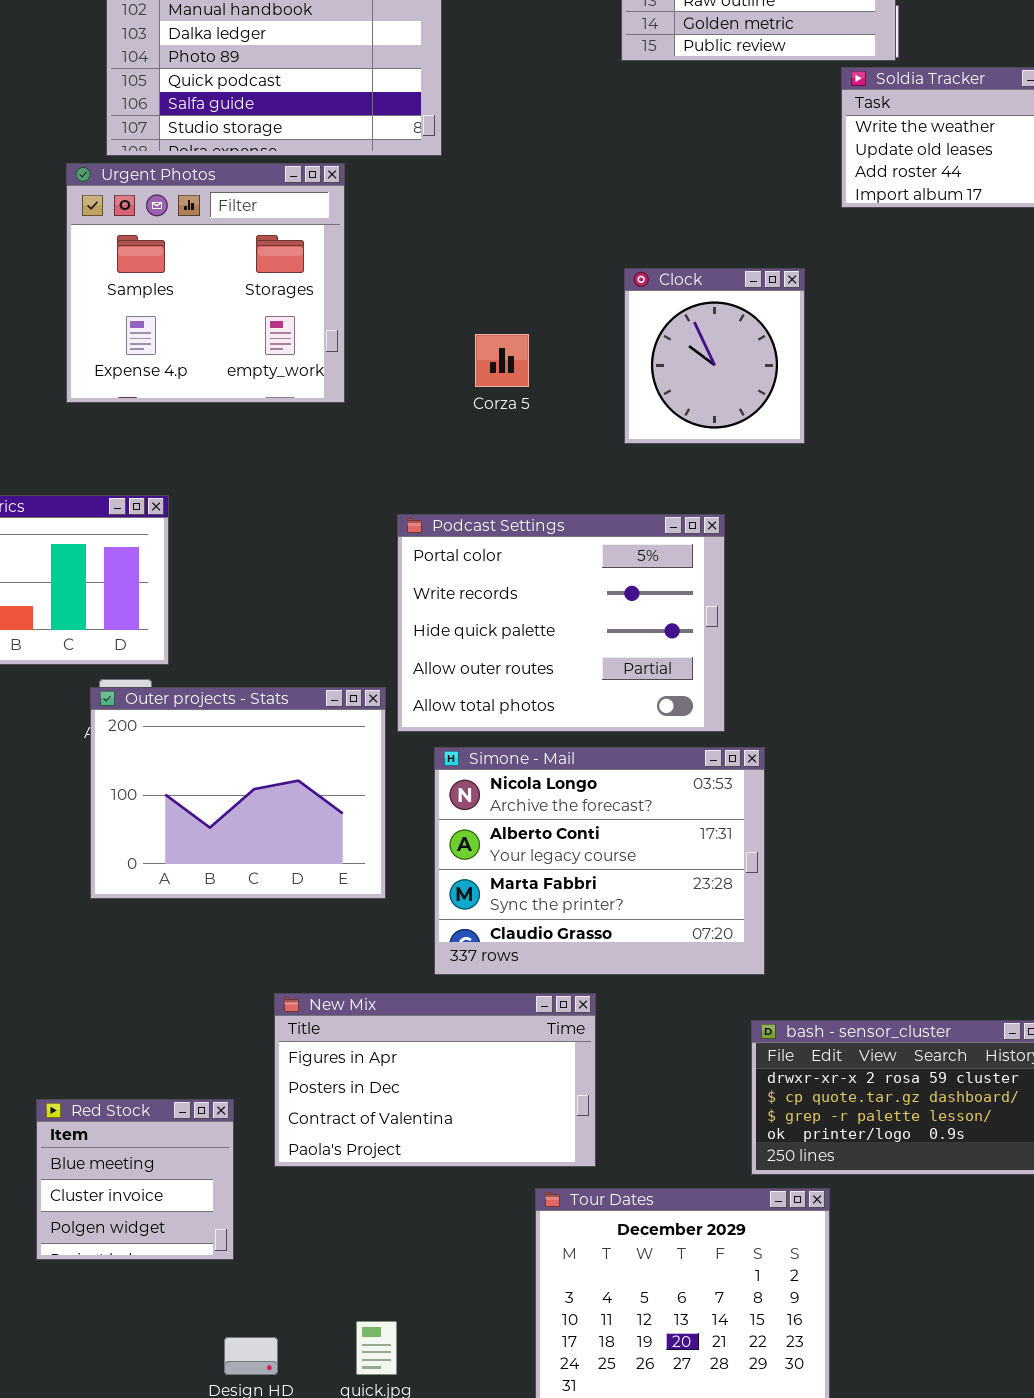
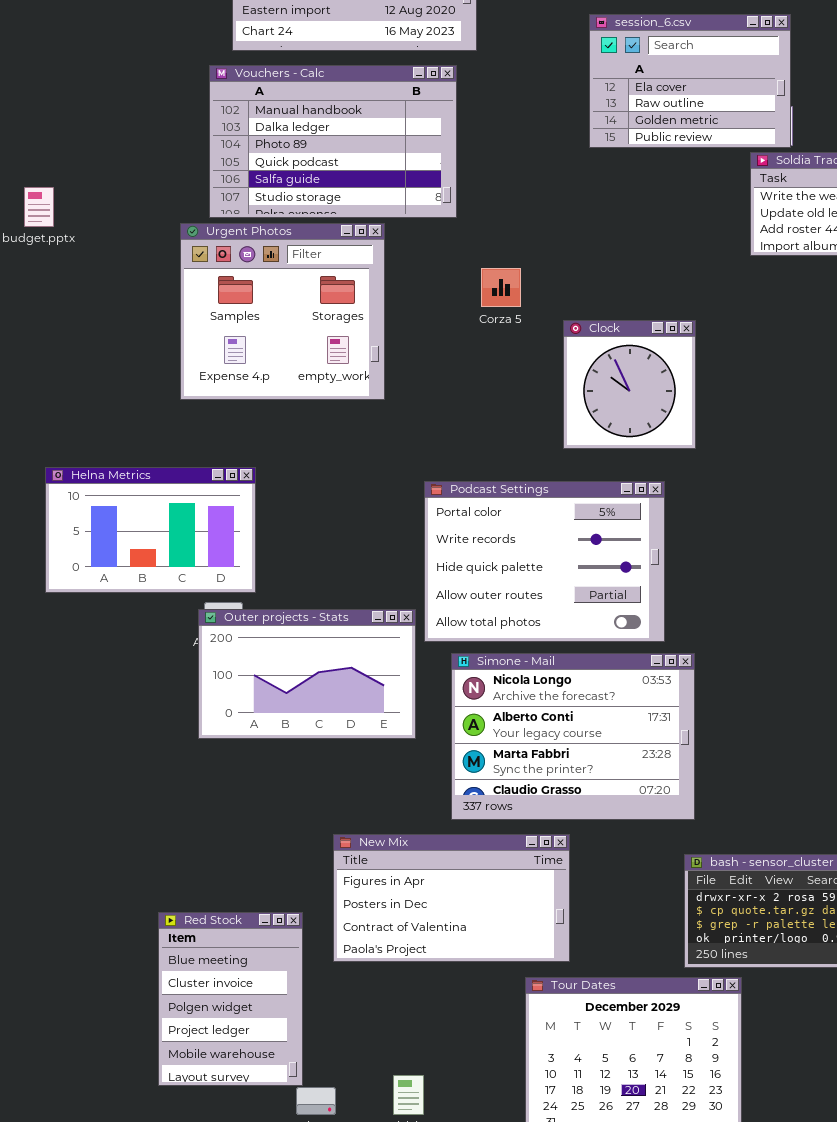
Clock: [624,268,805,444] -> [563,320,696,449], moved
Corza 5: [475,334,529,387] -> [481,268,521,307], moved
Outer projects - Stats: [90,687,386,899] -> [198,609,416,739], resized
Red Stock: [36,1099,234,1260] -> [158,912,303,1086], resized

